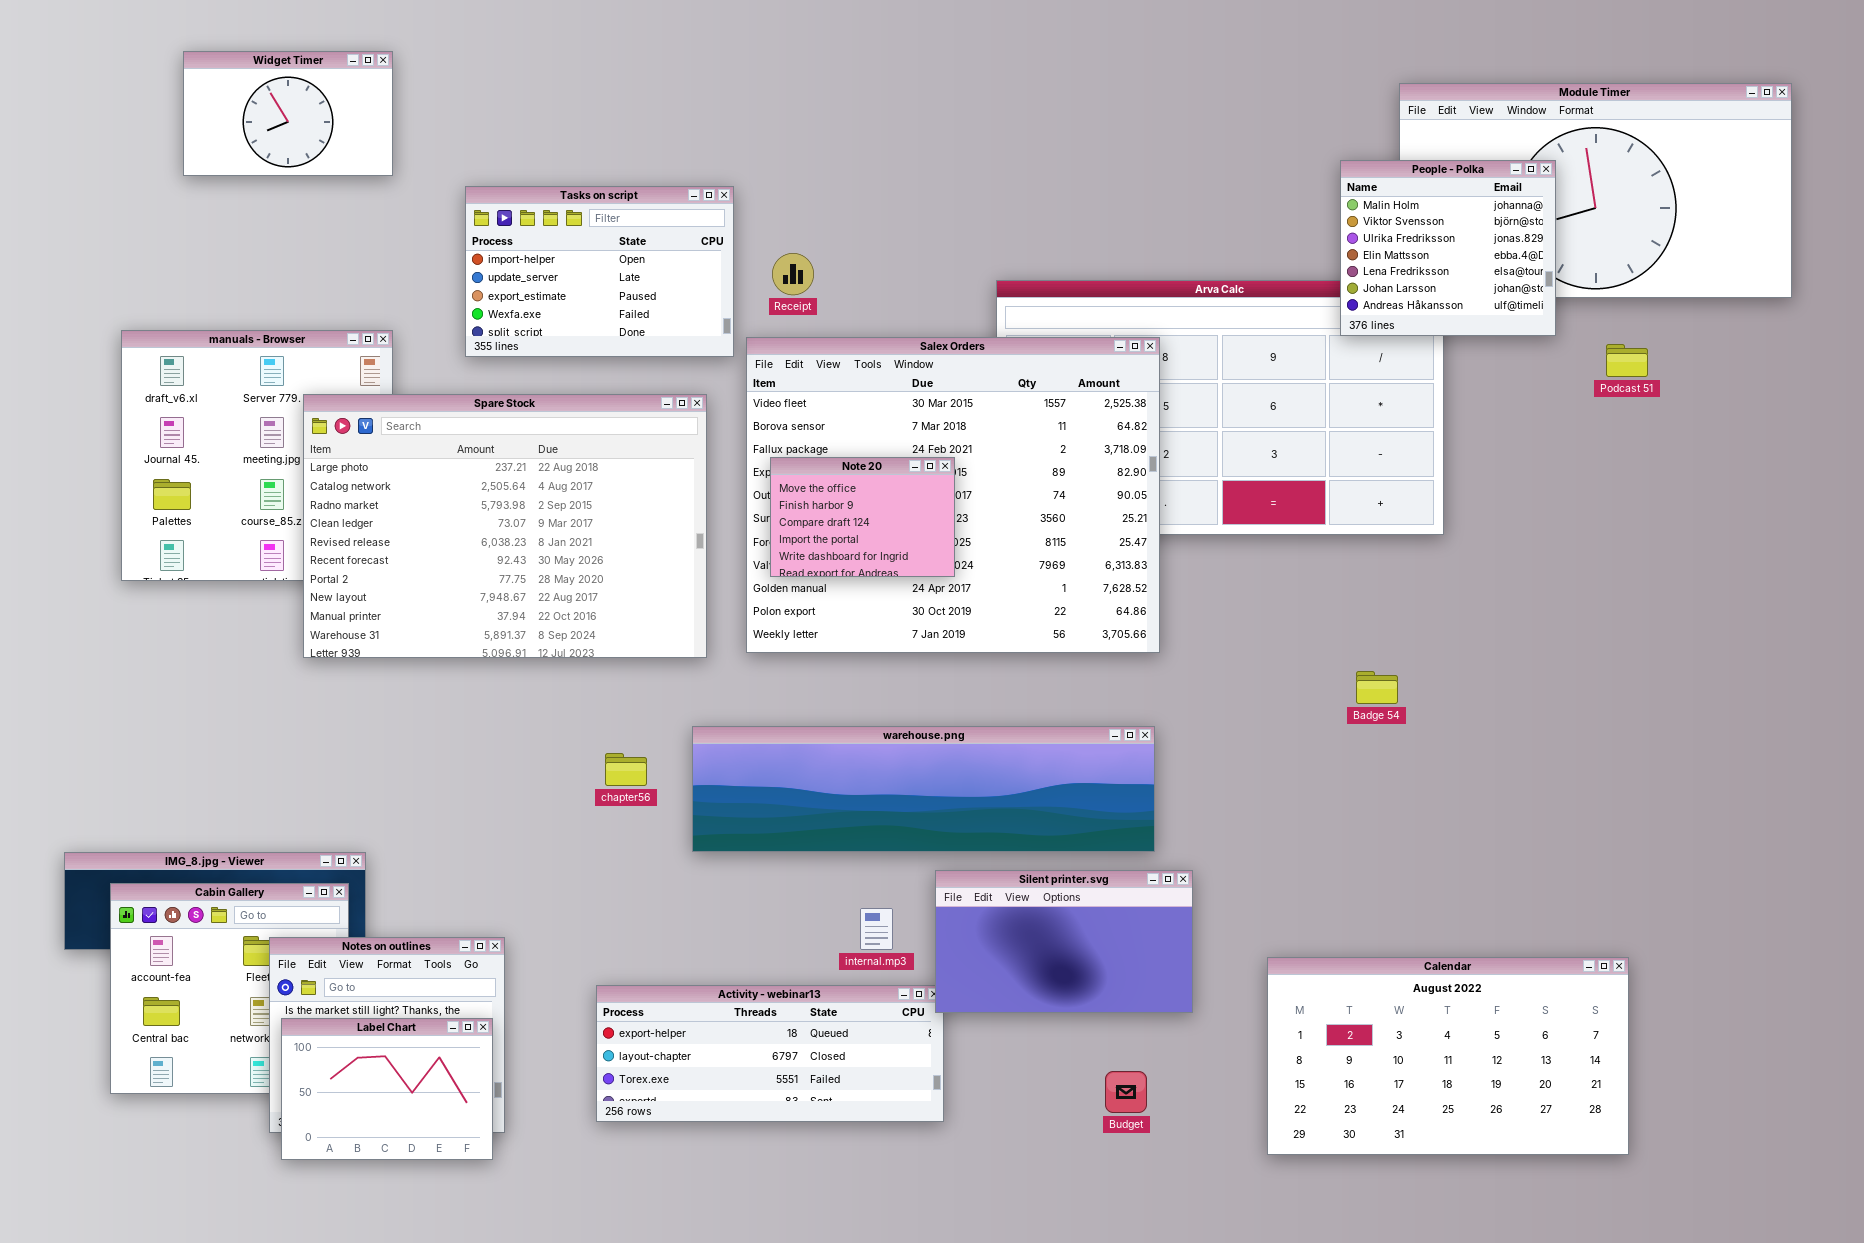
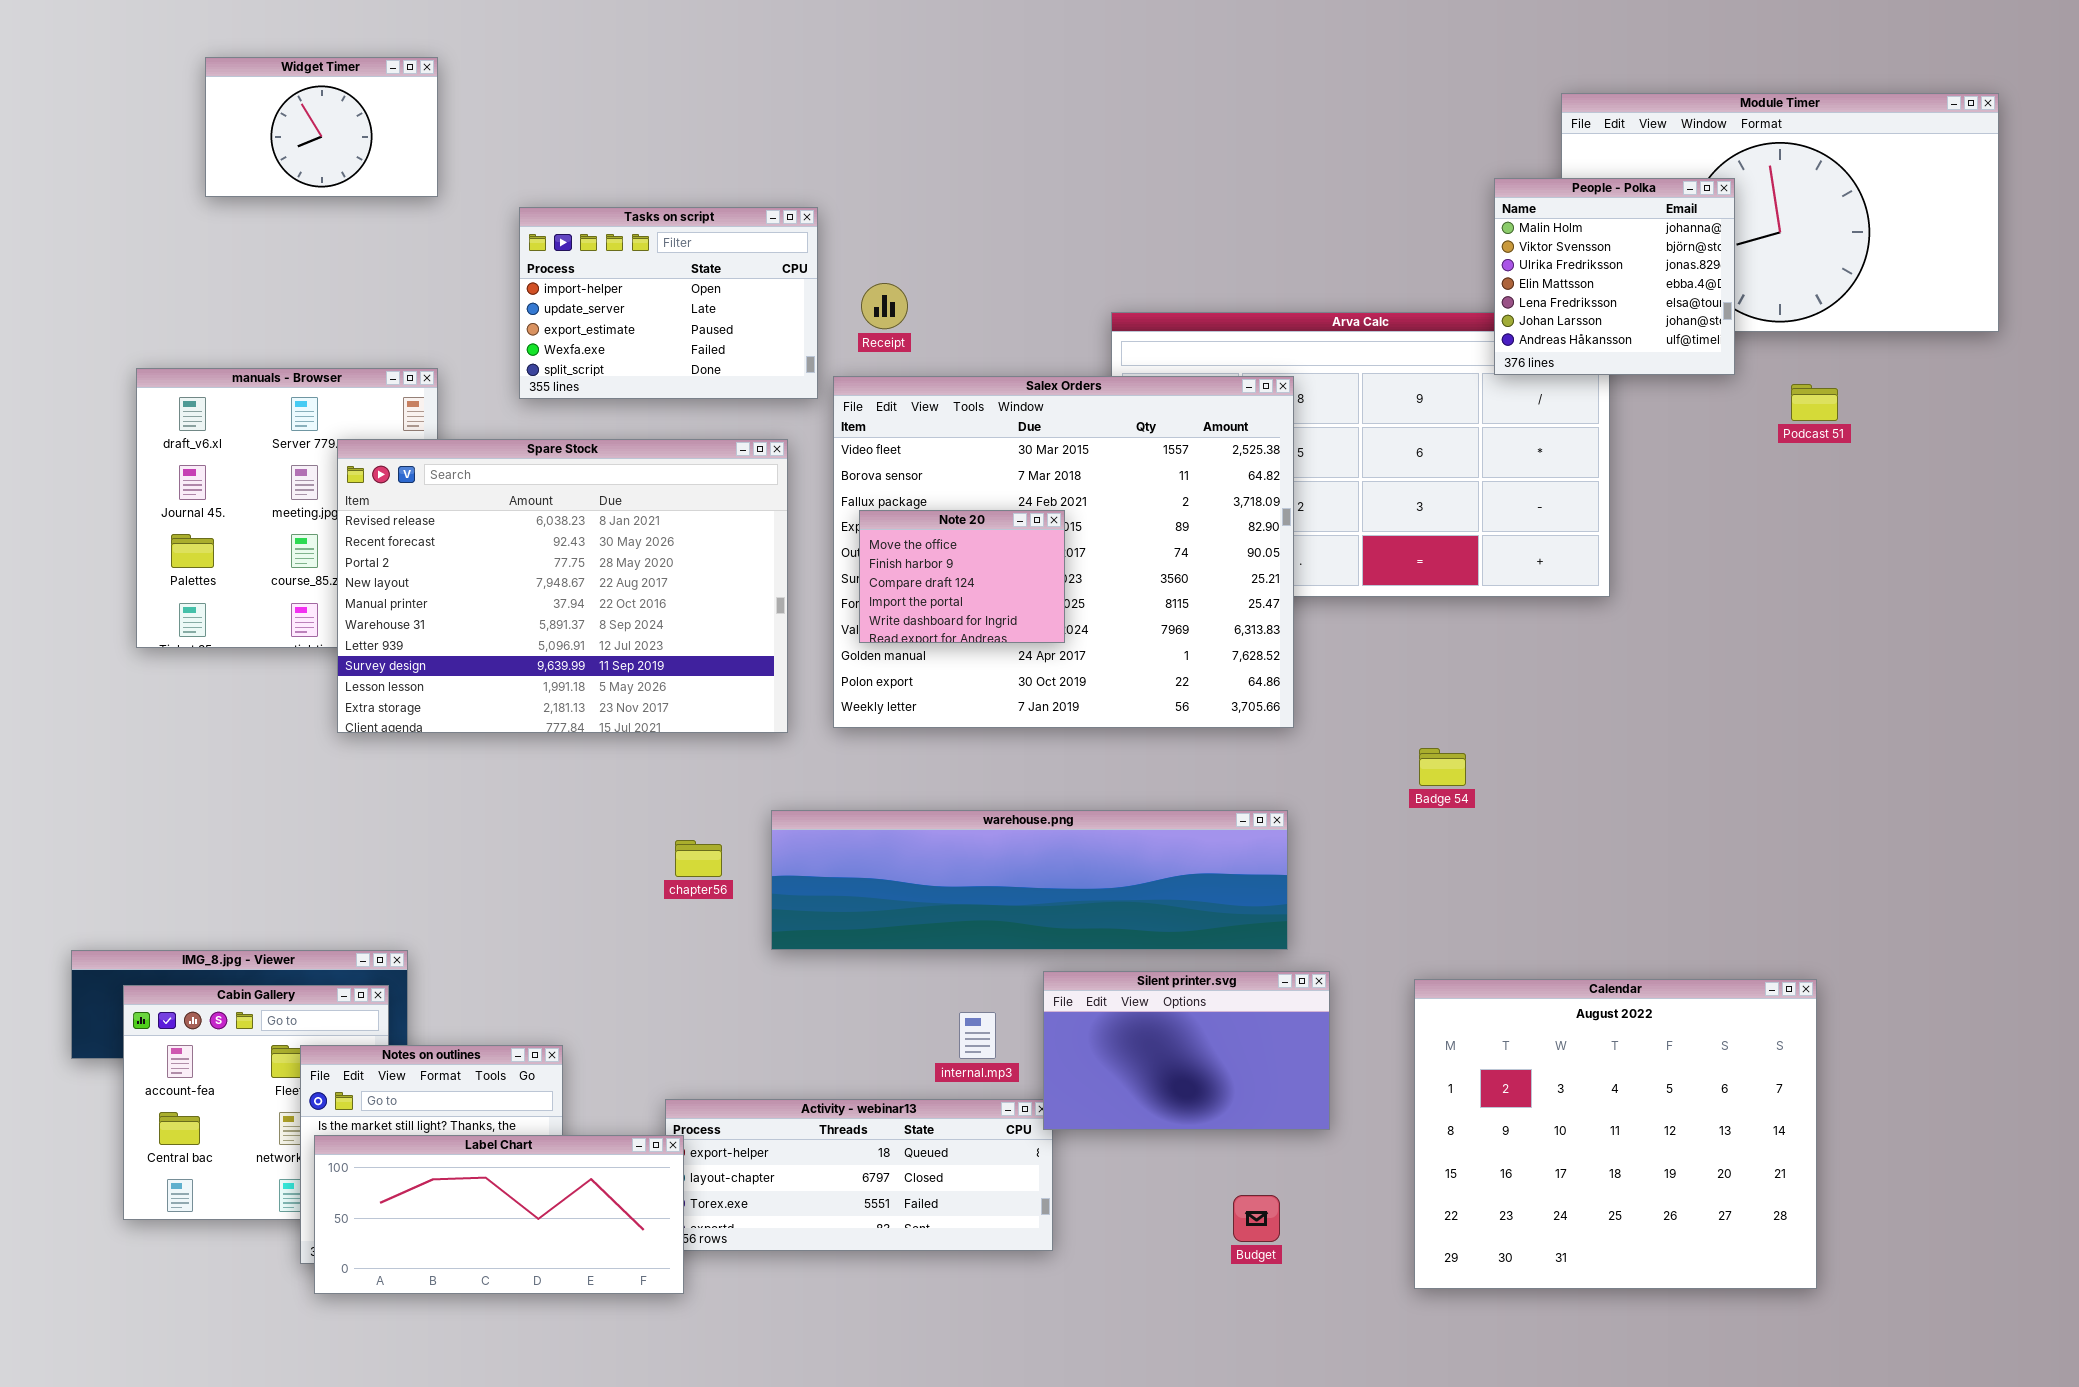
Spare Stock: [303,394,707,658] -> [337,439,788,733], scrolled down 4 rows
Badge 54: [1356,671,1398,704] -> [1419,748,1466,786], moved
Calendar: [1267,957,1629,1155] -> [1414,979,1817,1289], resized
Label Chart: [281,1018,493,1160] -> [314,1135,684,1294], resized

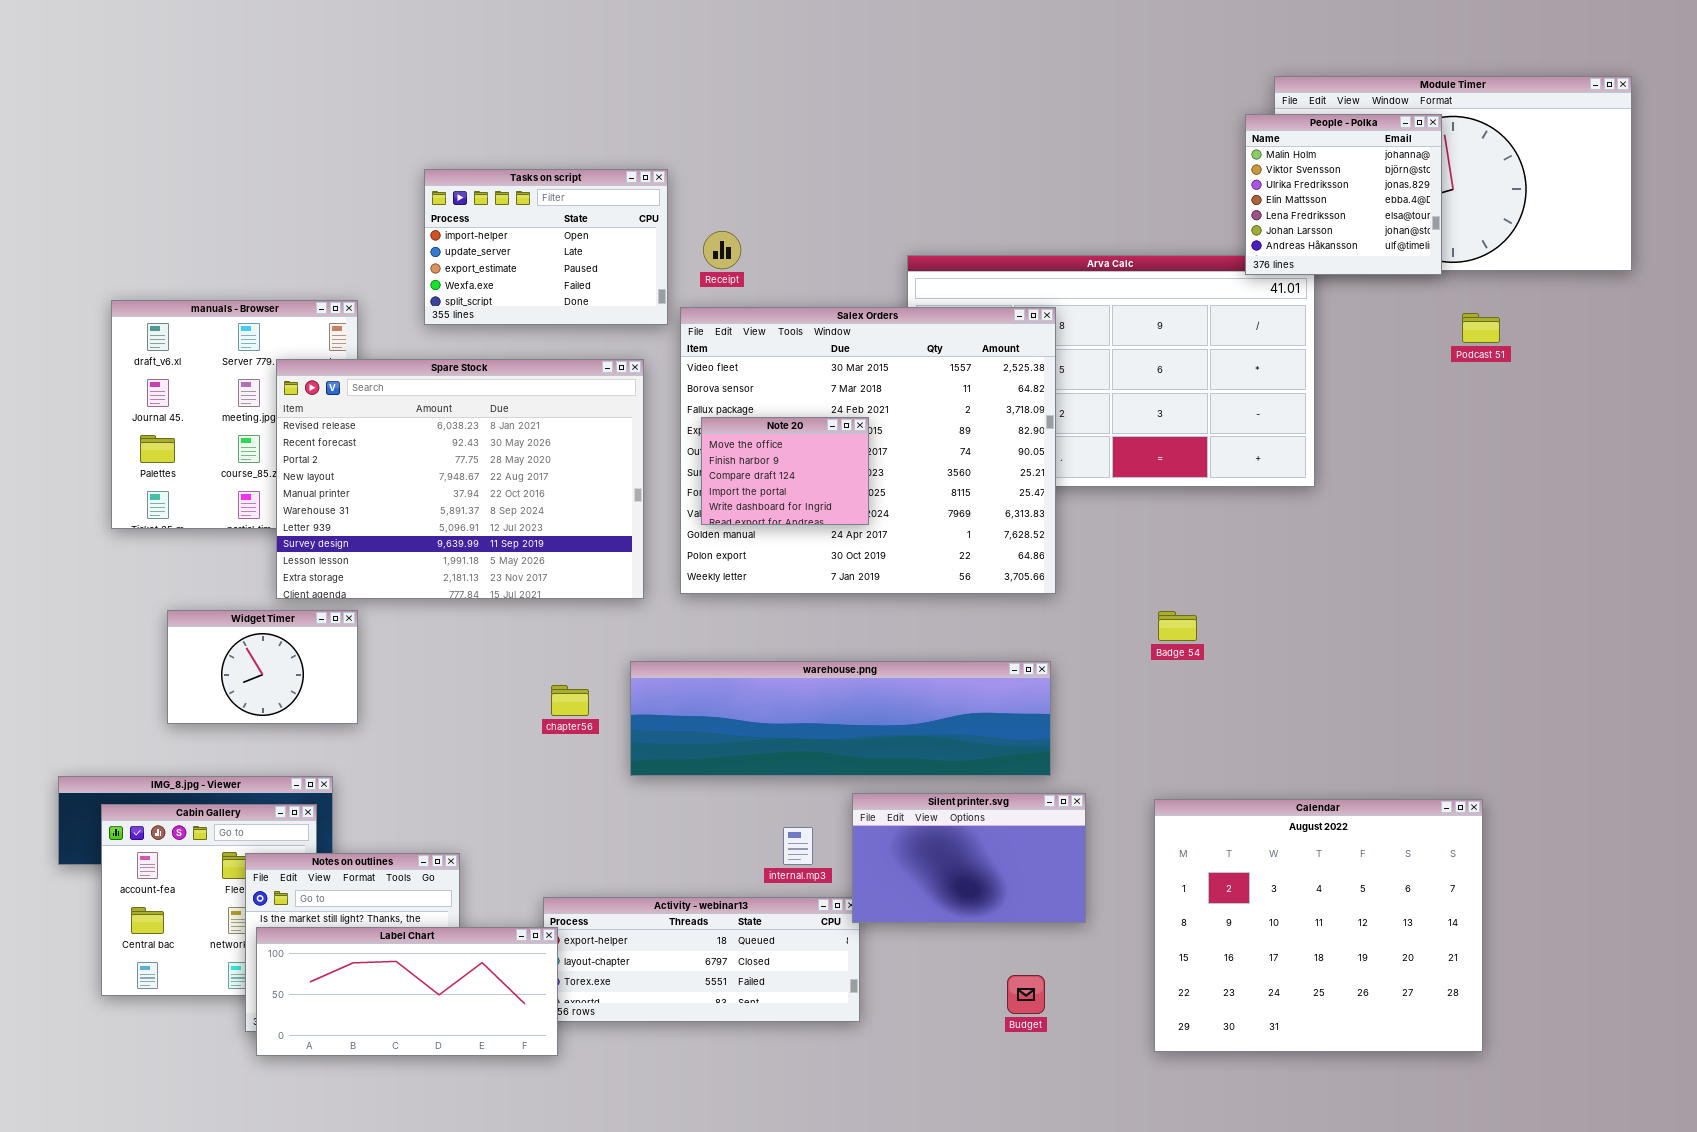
Widget Timer: [205,57,438,197] -> [167,610,358,724], moved
People - Polka: [1494,178,1735,375] -> [1245,114,1442,275], moved

